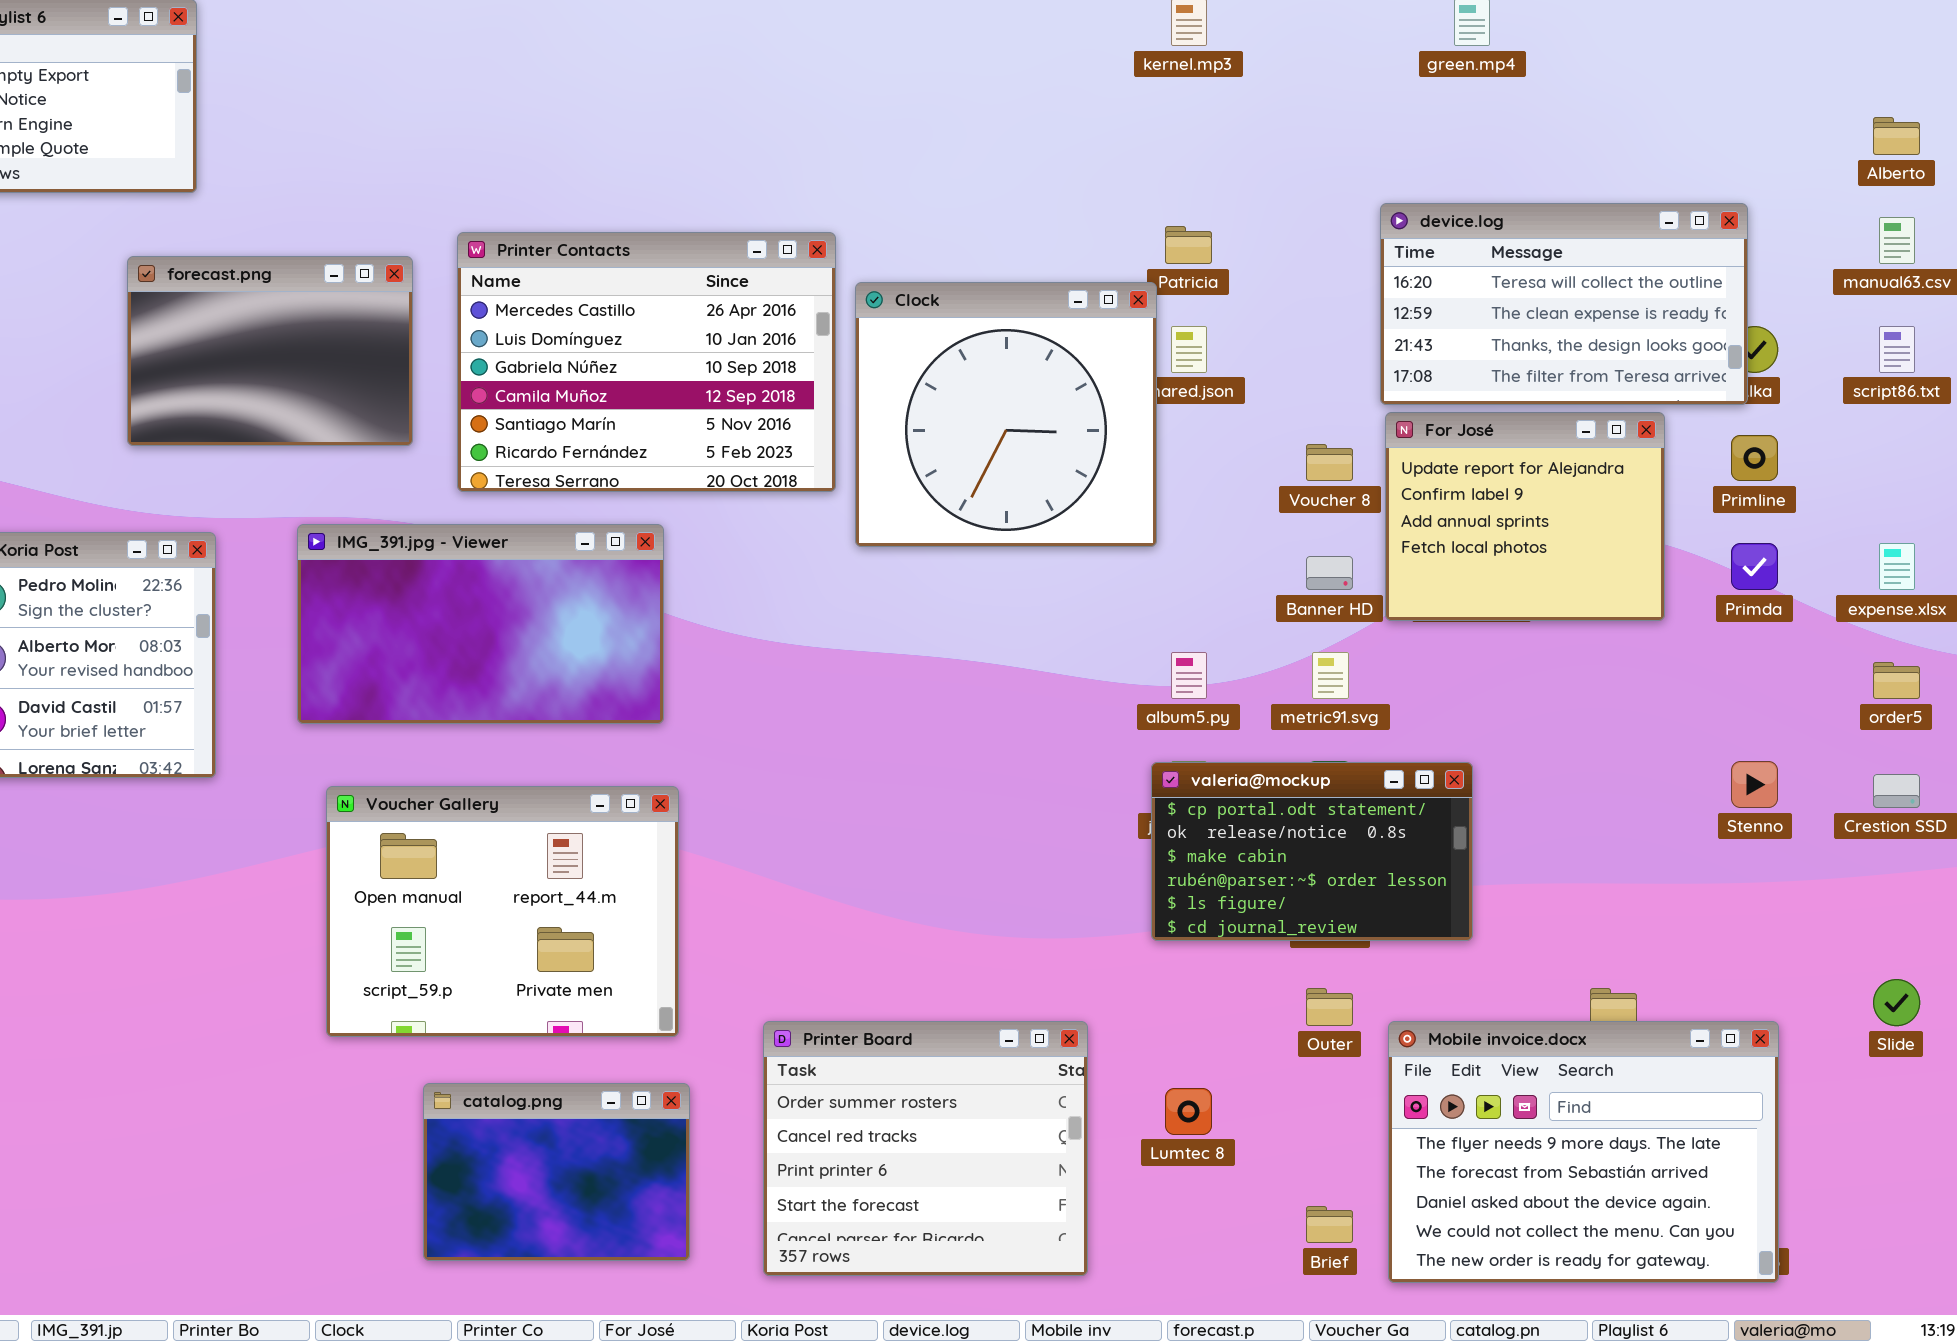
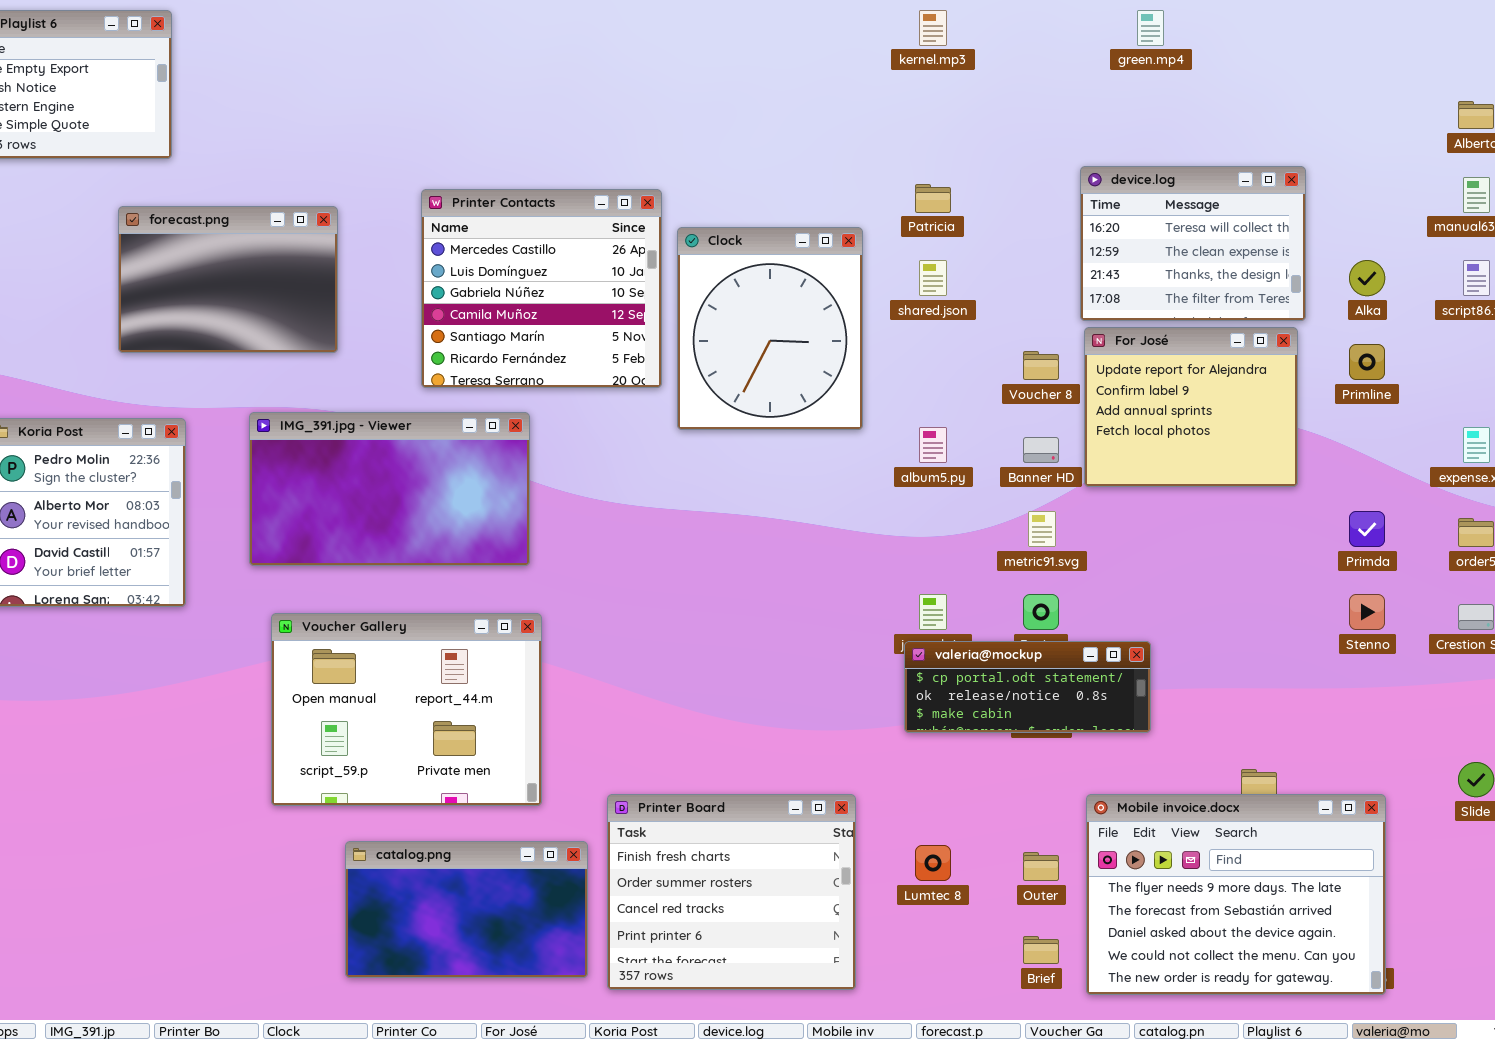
device.log: [1380,203,1748,405] -> [1080,166,1306,321], resized
Printer Contacts: [457,232,836,492] -> [421,189,662,388], resized
Clock: [855,282,1157,547] -> [677,227,863,430], resized
Primda: [1731,543,1778,590] -> [1349,511,1385,547], moved
album5.py: [1171,652,1207,699] -> [919,427,947,463], moved
valeria@mockup: [1151,762,1473,941] -> [904,641,1151,733], resized
Outer: [1306,988,1353,1026] -> [1023,852,1059,881], moved
Printer Board: [763,1021,1088,1276] -> [607,794,856,990], scrolled up 1 row
catalog.png: [423,1083,690,1261] -> [345,841,588,978], resized

